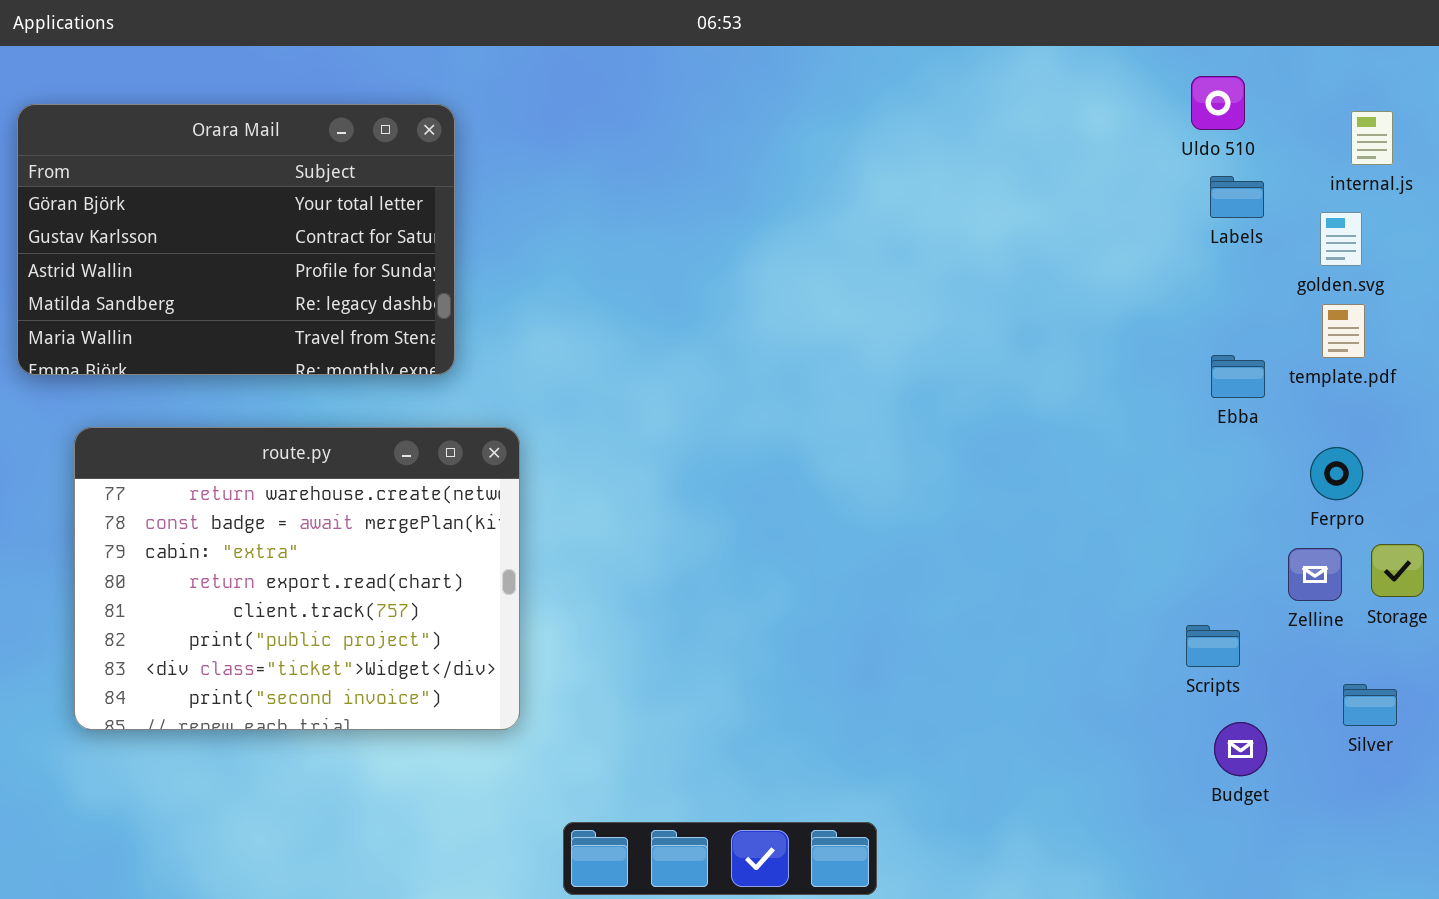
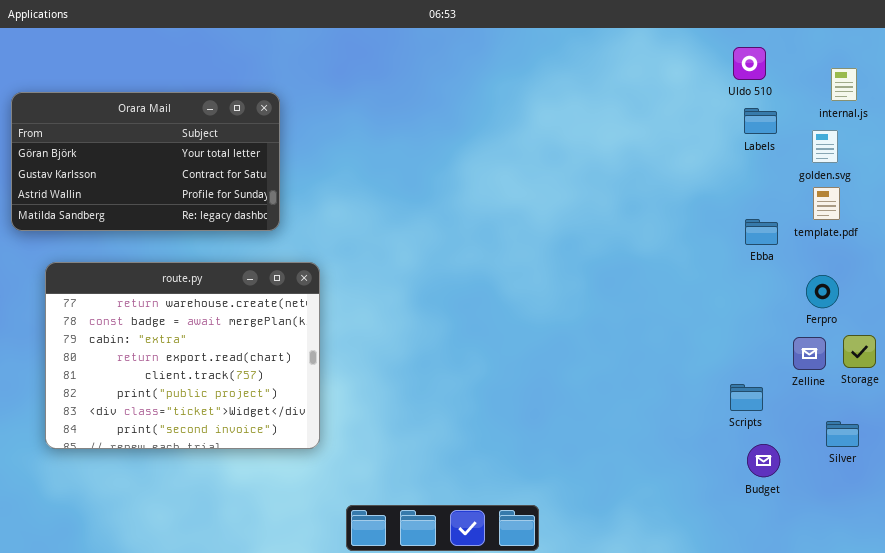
Orara Mail: [17,104,455,375] -> [11,92,280,231], resized

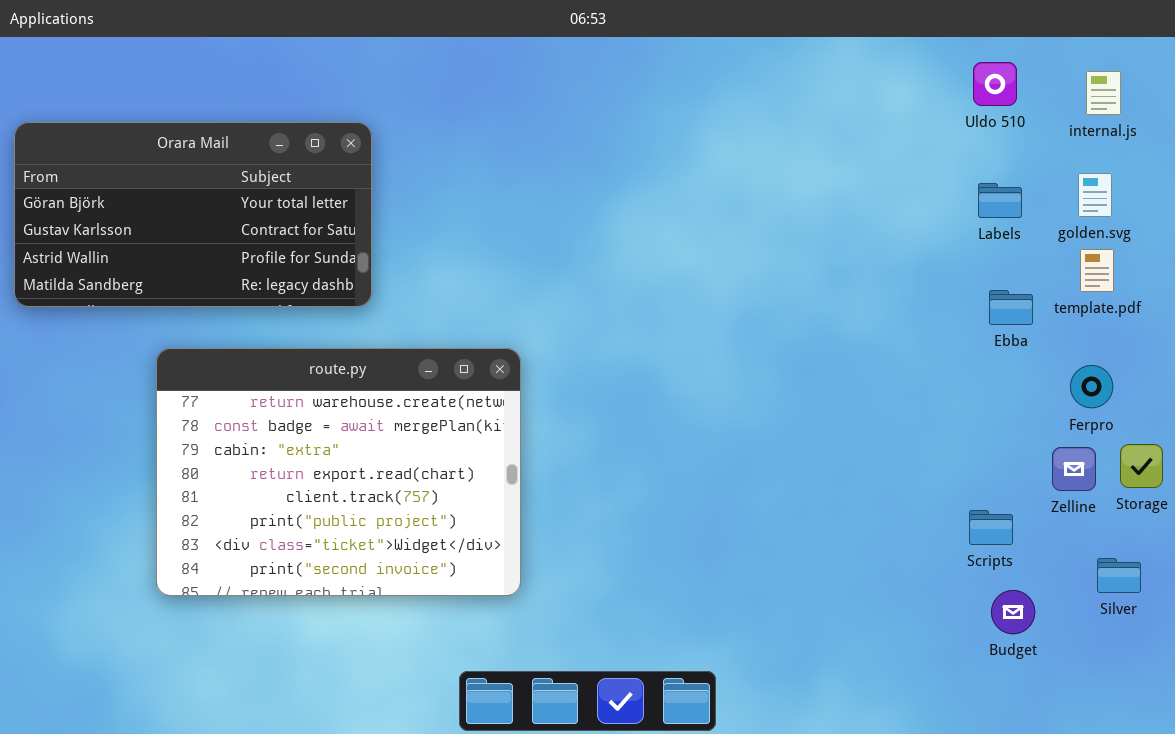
internal.js: [831,68,857,101] -> [1086,71,1121,115], moved
Labels: [744,108,777,134] -> [978,183,1022,218], moved
route.py: [45,262,320,449] -> [156,348,521,596], moved

